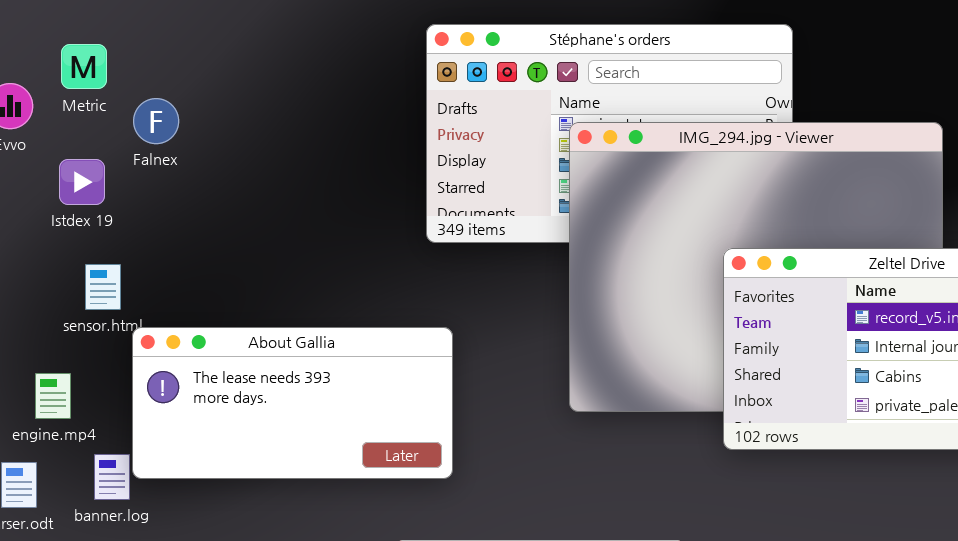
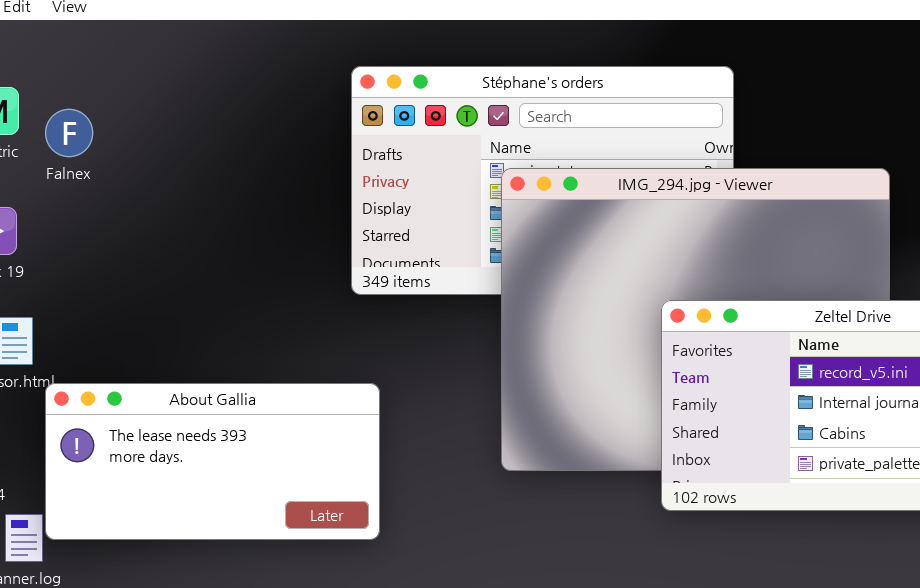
Falnex: [133,98,179,144] -> [45,109,93,157], moved

